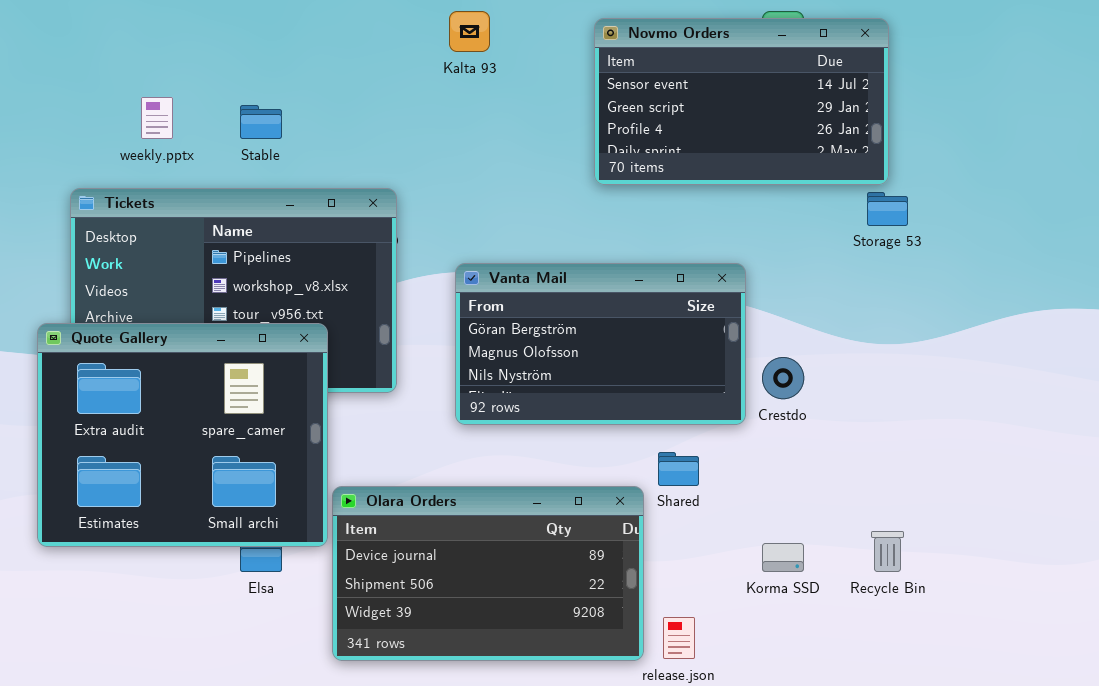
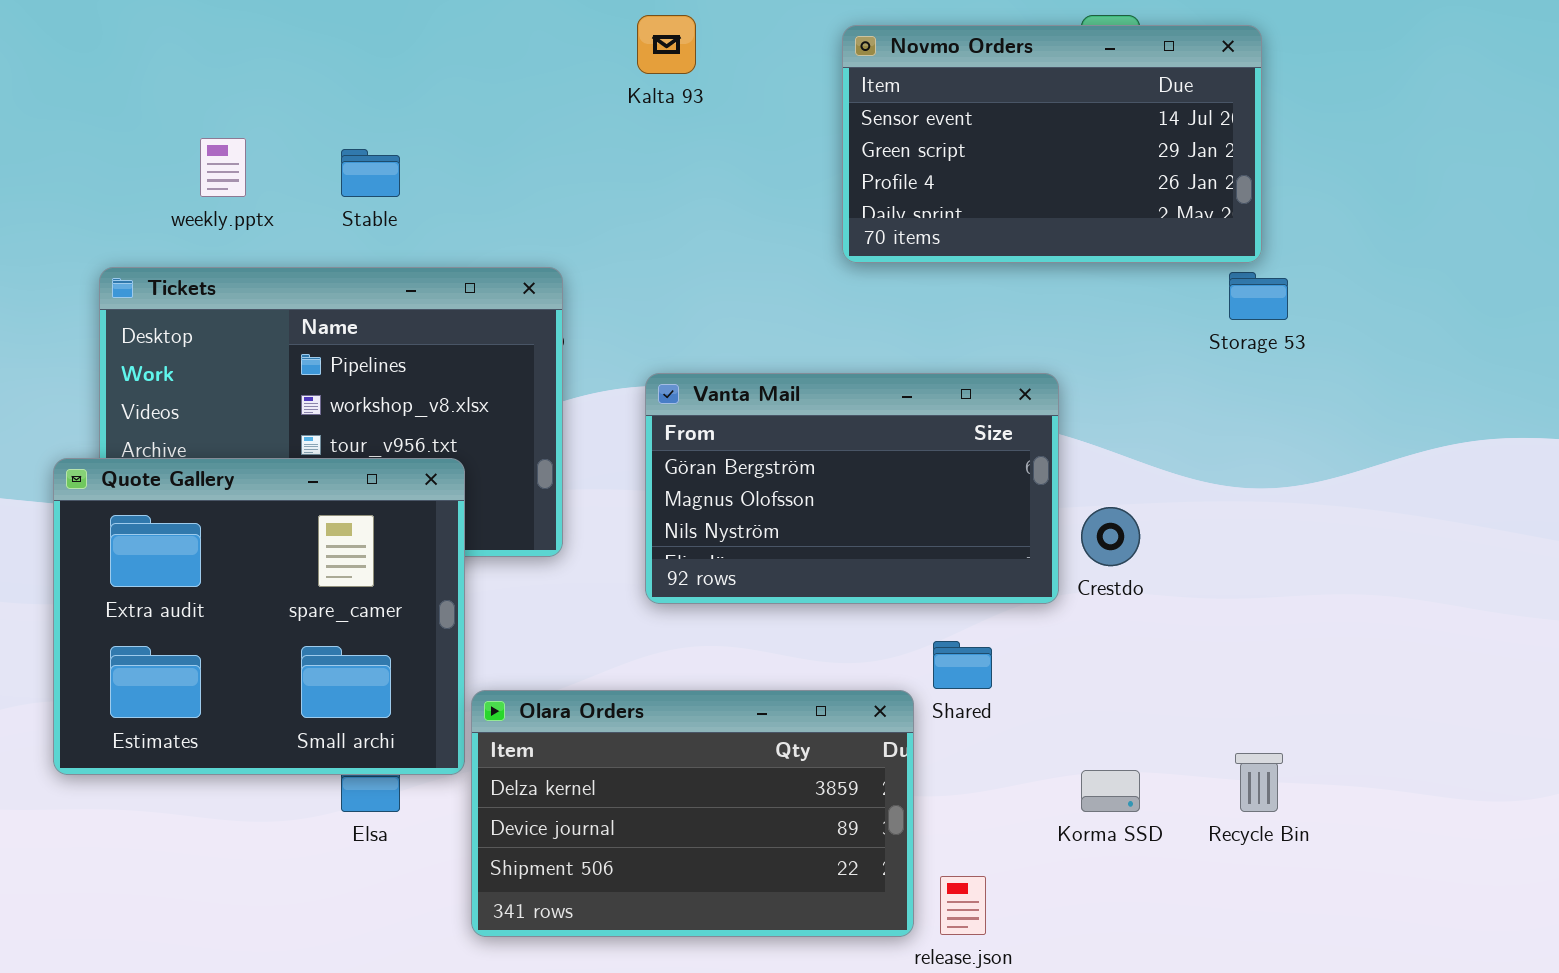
Olara Orders: [332,486,644,661] -> [471,690,914,937], scrolled up 1 row

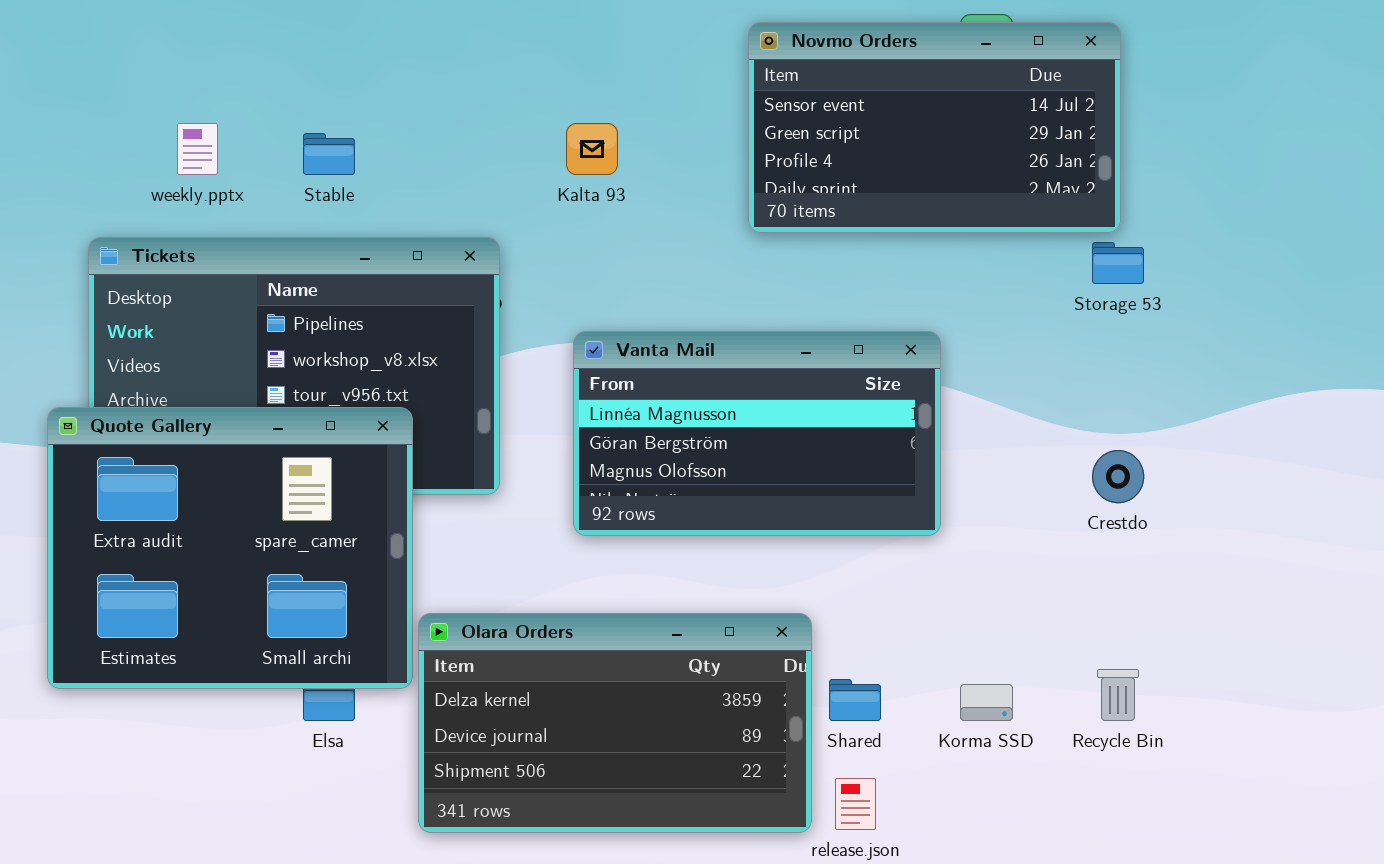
Kalta 93: [637,15,696,74] -> [566,123,618,175], moved
Vanta Mail: [645,373,1059,604] -> [573,331,941,536], scrolled up 1 row
Crestdo: [1081,507,1140,566] -> [1092,450,1144,503], moved
Shared: [933,641,992,689] -> [829,679,881,721], moved

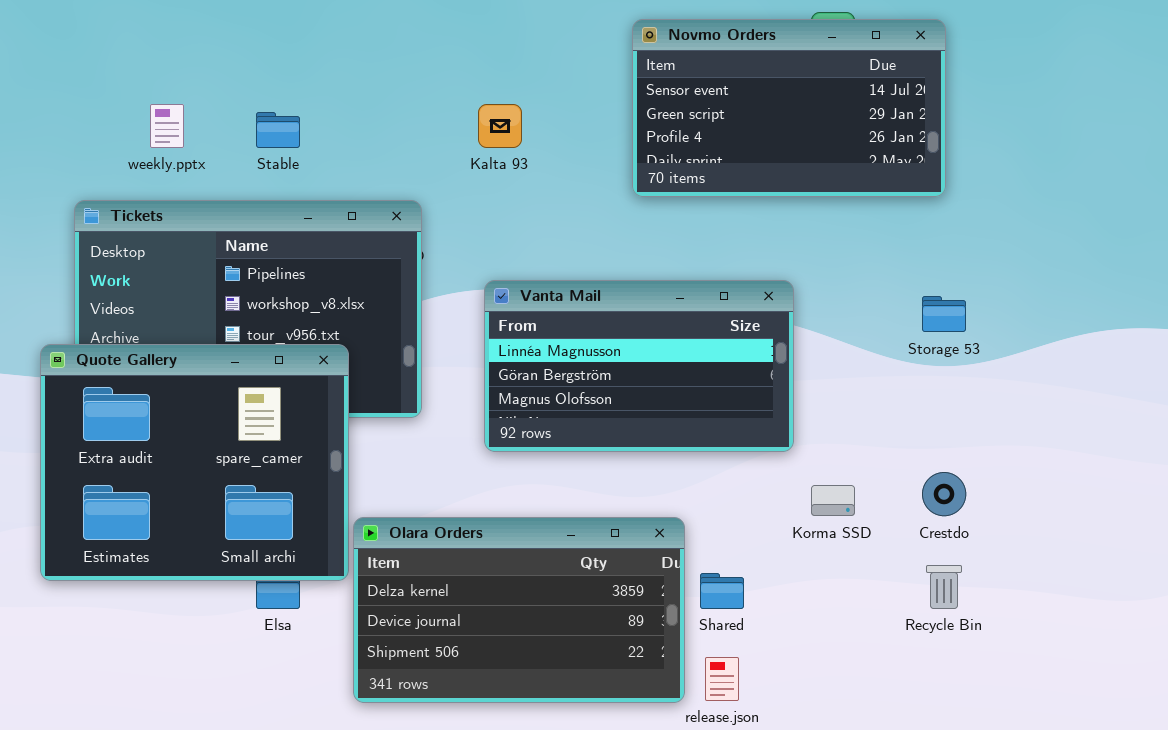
Storage 53: [1092,242,1144,284] -> [922,296,966,332], moved
Crestdo: [1092,450,1144,503] -> [922,472,966,516], moved
Korma SSD: [960,684,1013,721] -> [811,485,855,516], moved

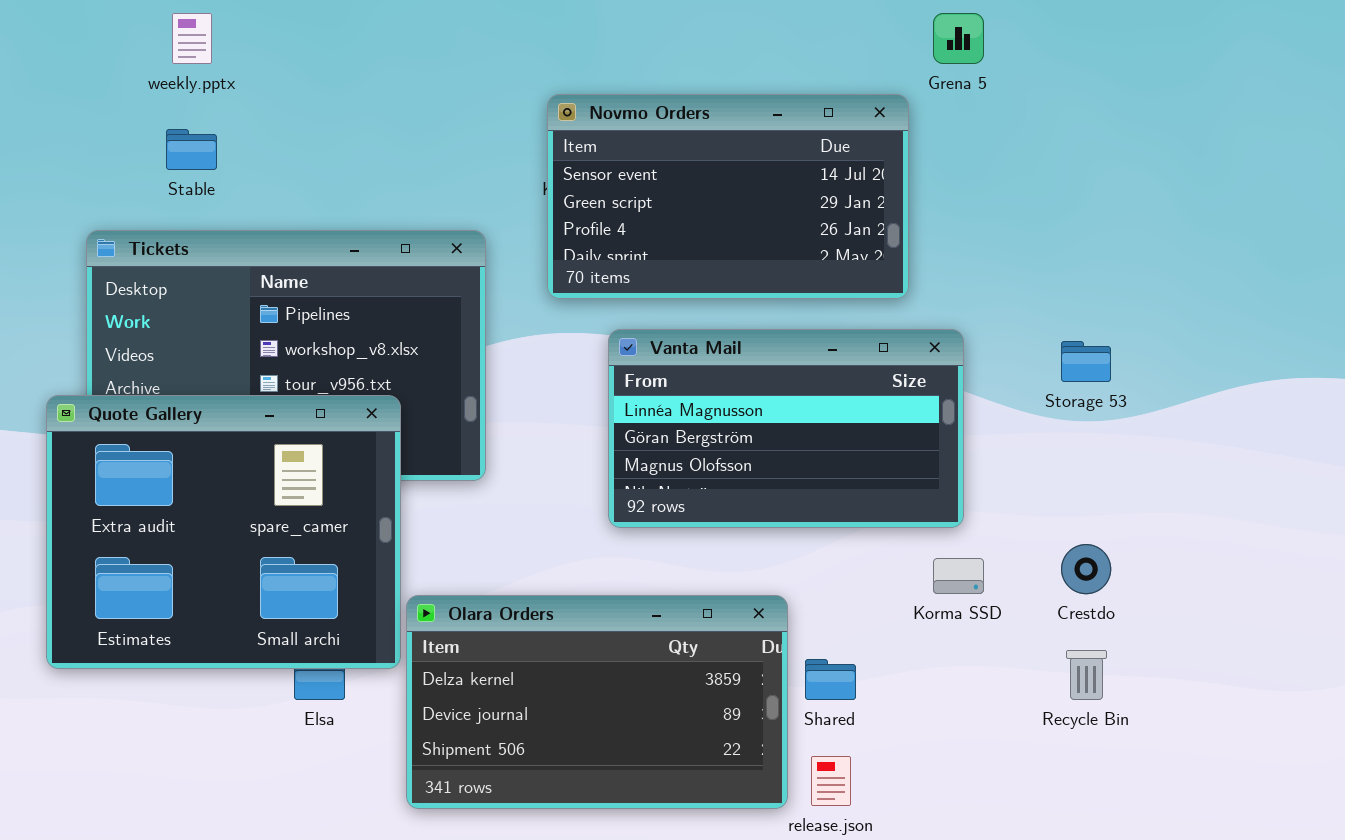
Novmo Orders: [632,19,946,197] -> [547,94,909,299], moved
weekly.pptx: [150,104,184,148] -> [172,13,212,64], moved
Stable: [256,112,300,148] -> [166,129,217,170], moved
Vanta Mail: [484,280,794,452] -> [608,329,964,528], moved

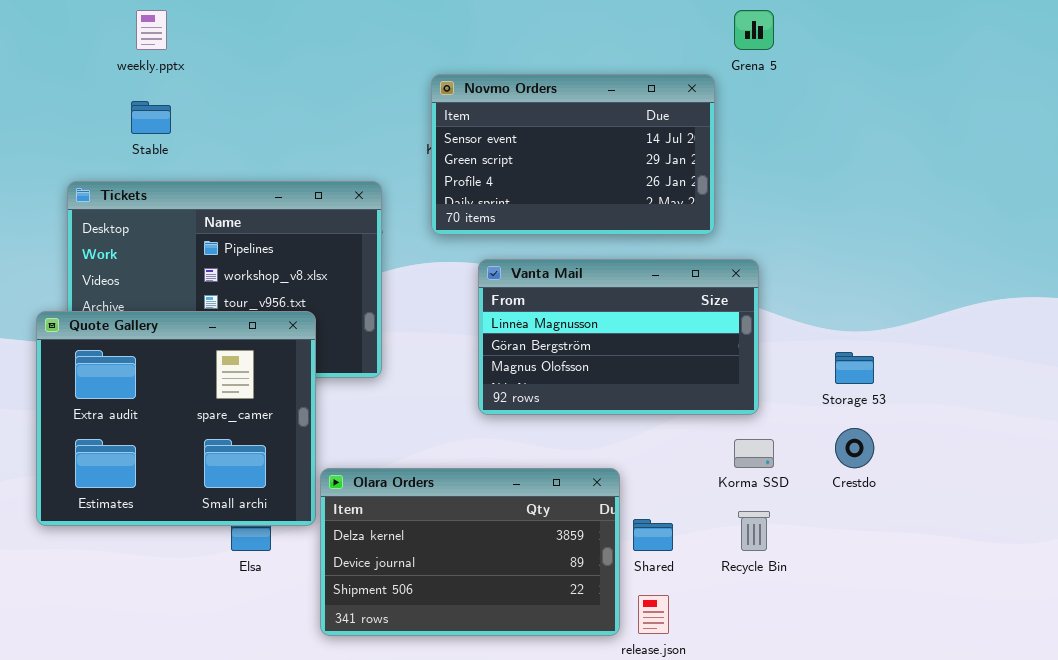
Storage 53: [1061,341,1111,382] -> [835,352,874,384], moved
Recycle Bin: [1066,650,1107,700] -> [738,511,770,551], moved

